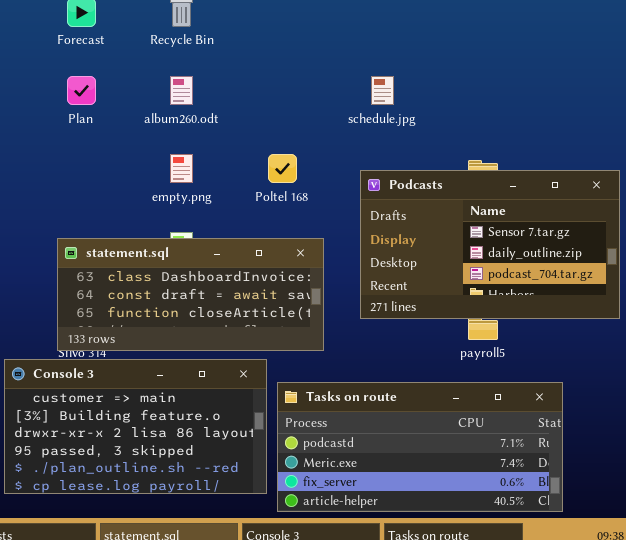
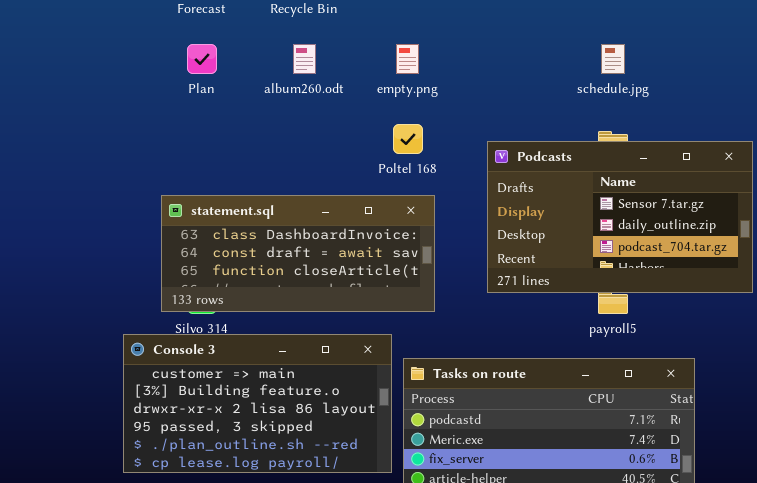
schedule.jpg: [371,76,394,105] -> [601,44,625,74], moved
empty.png: [170,154,193,183] -> [396,44,419,74], moved
statement.sql: [57,238,324,351] -> [161,195,435,312], moved

